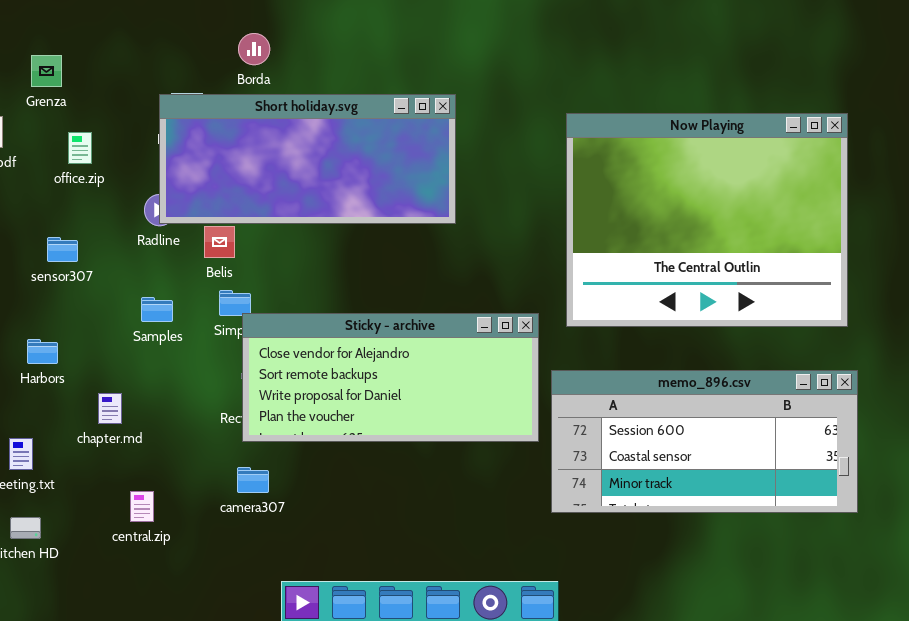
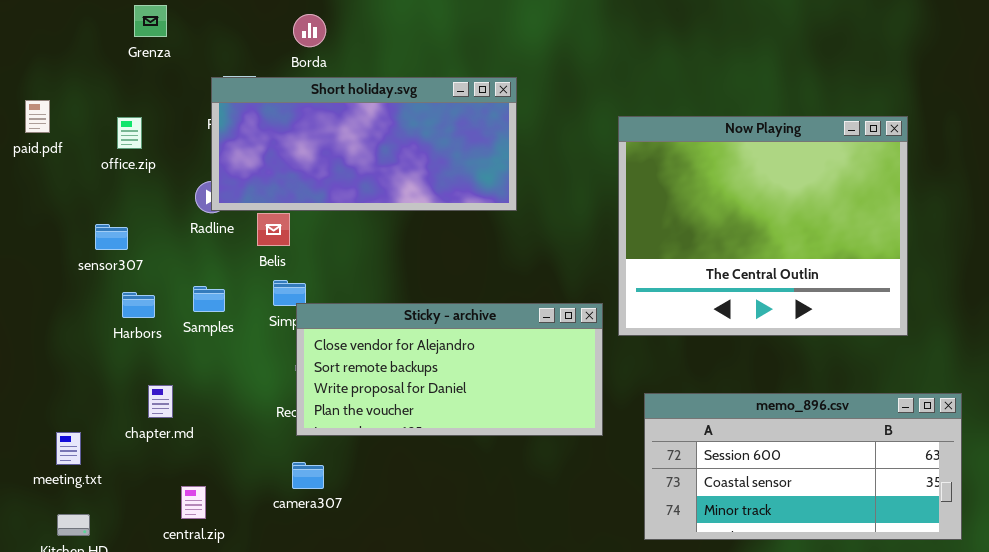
Grenza: [31,55,62,87] -> [134,5,167,37], moved
Now Playing: [566,113,848,327] -> [618,116,908,336], moved
Harbors: [27,339,58,364] -> [122,292,155,318], moved
memo_896.csv: [551,370,858,513] -> [644,393,962,540], moved

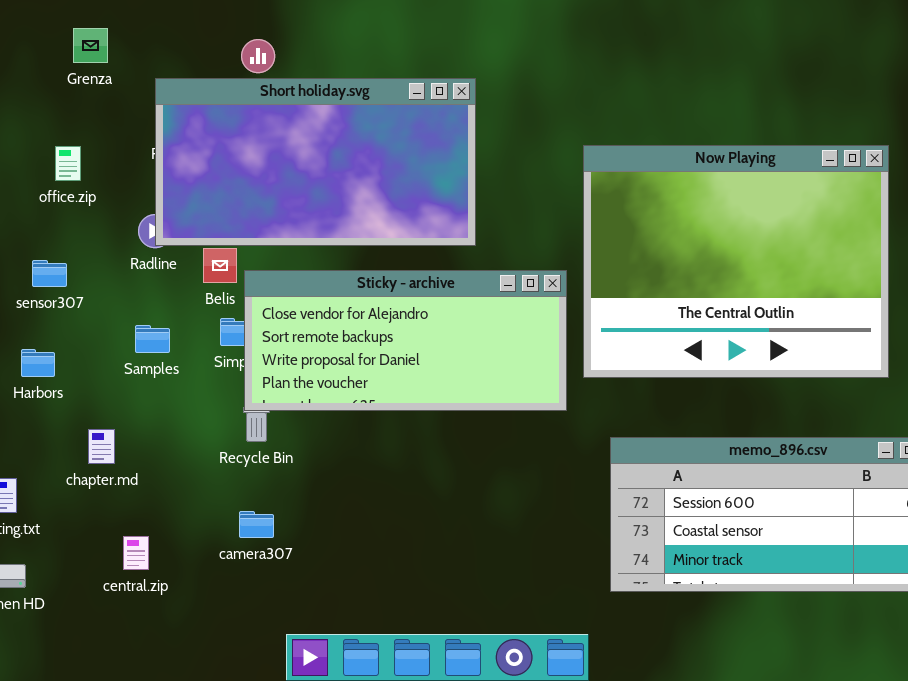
Short holiday.svg: [211,77,517,211] -> [155,78,476,246], resized
Harbors: [122,292,155,318] -> [21,349,55,377], moved
Sticky - archive: [296,303,603,436] -> [244,270,567,411], moved

